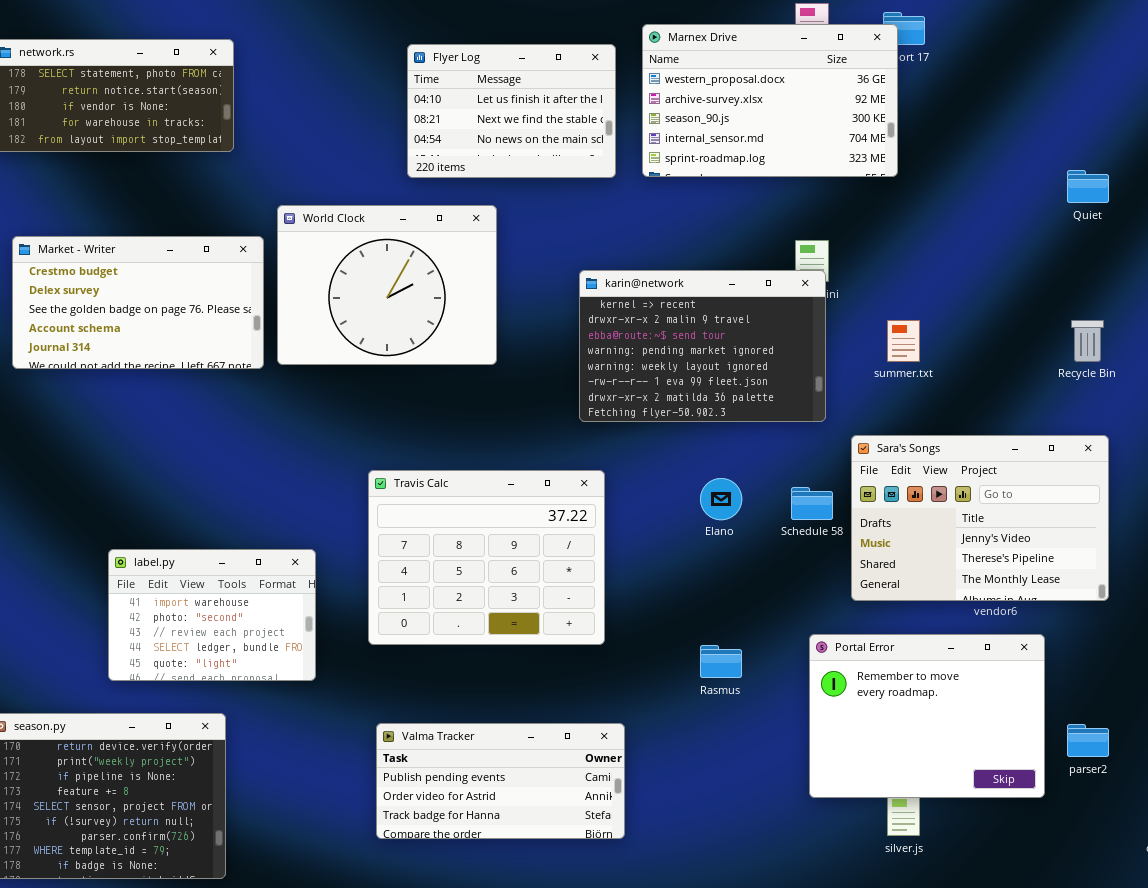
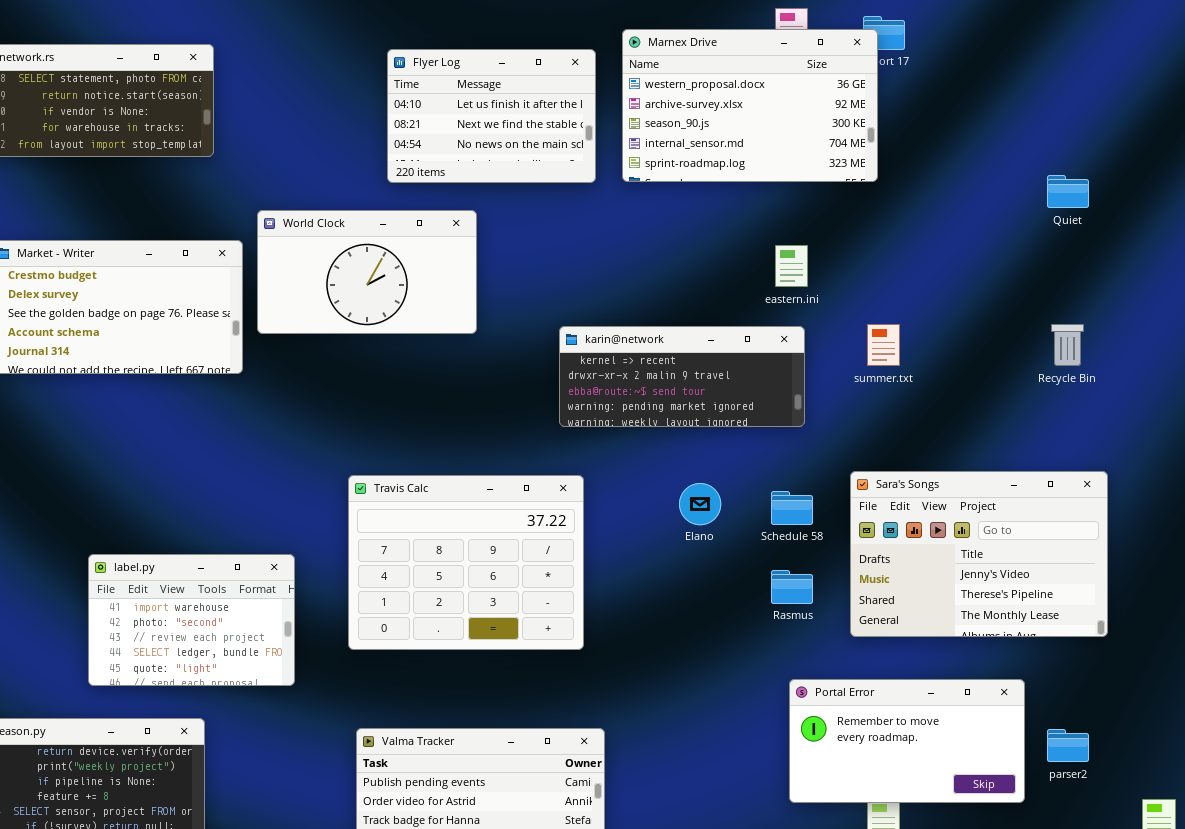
World Clock: [277,205,497,365] -> [257,210,477,334], resized
karin@network: [579,270,826,422] -> [559,326,805,427], resized
Sara's Songs: [851,435,1109,601] -> [850,471,1108,637], moved
Portal Error: [809,634,1045,798] -> [789,679,1025,803], resized
Rasmus: [700,645,742,678] -> [771,570,813,604], moved

